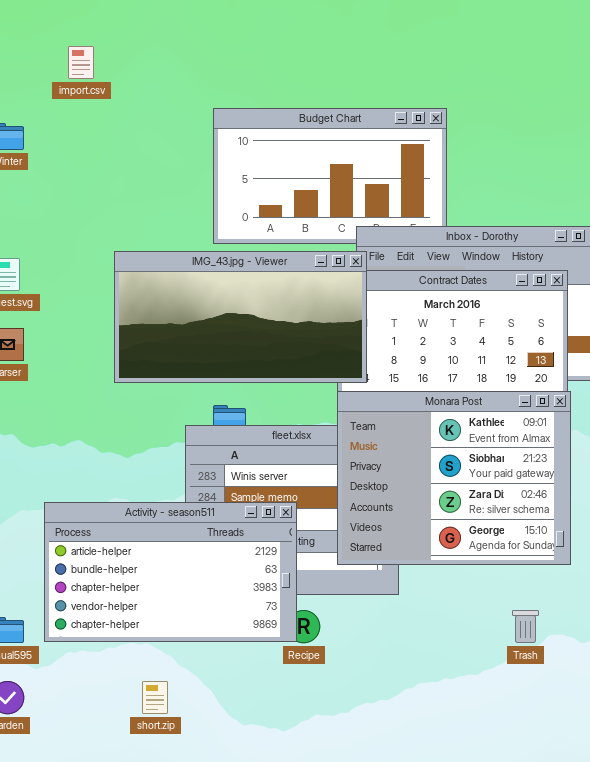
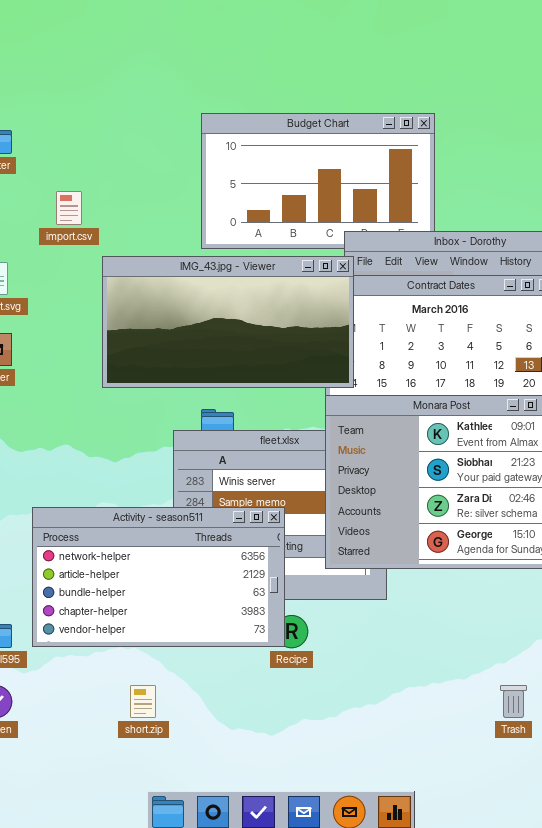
import.csv: [68,46,94,79] -> [56,191,82,225], moved
Activity - season511: [44,502,297,642] -> [32,507,285,647], scrolled up 1 row
Trash: [512,610,539,643] -> [500,685,527,718], moved

